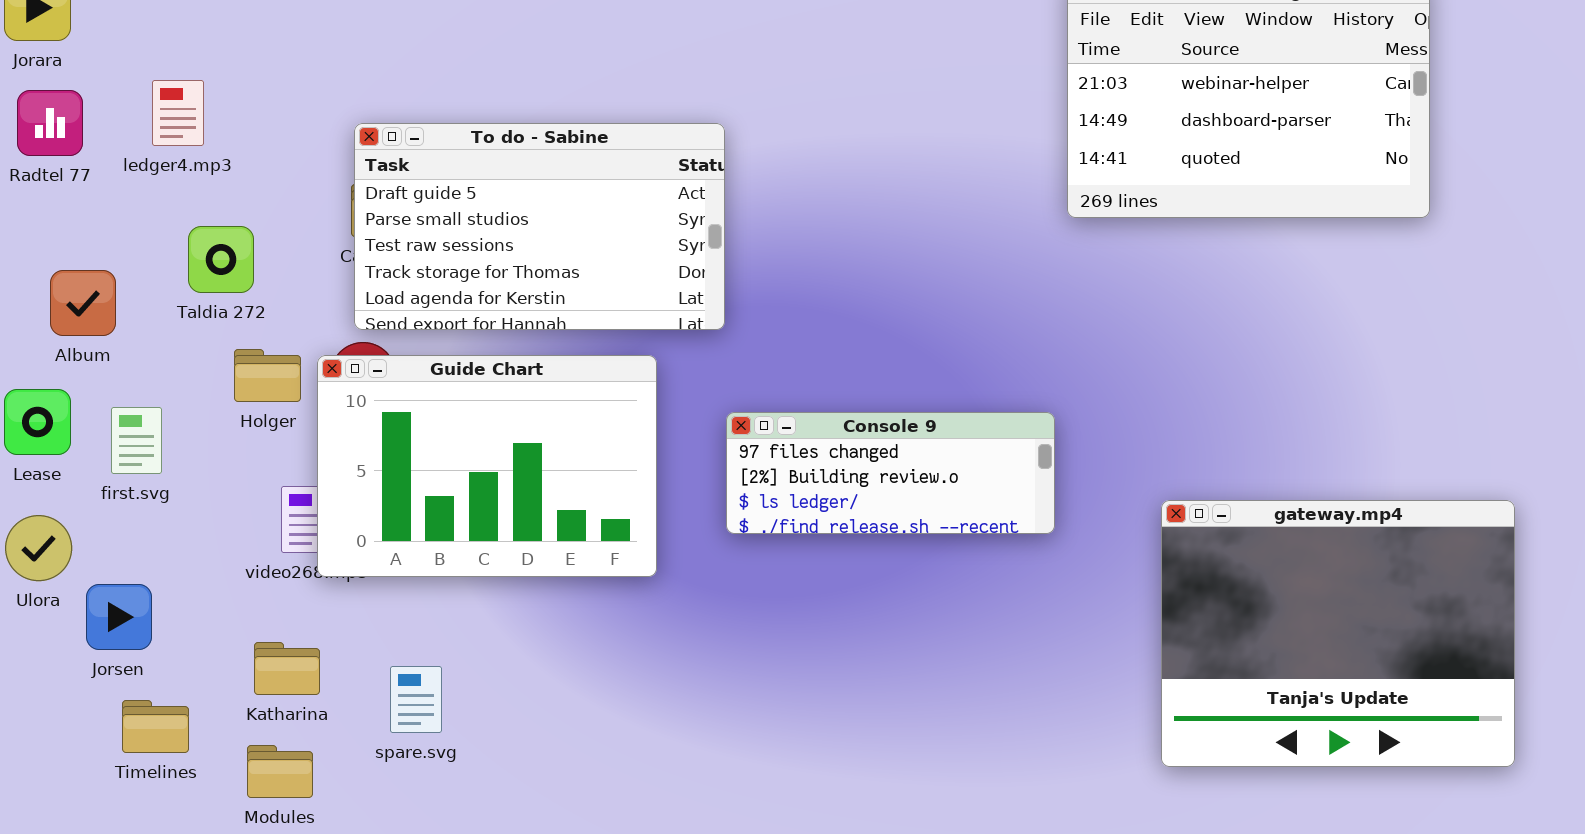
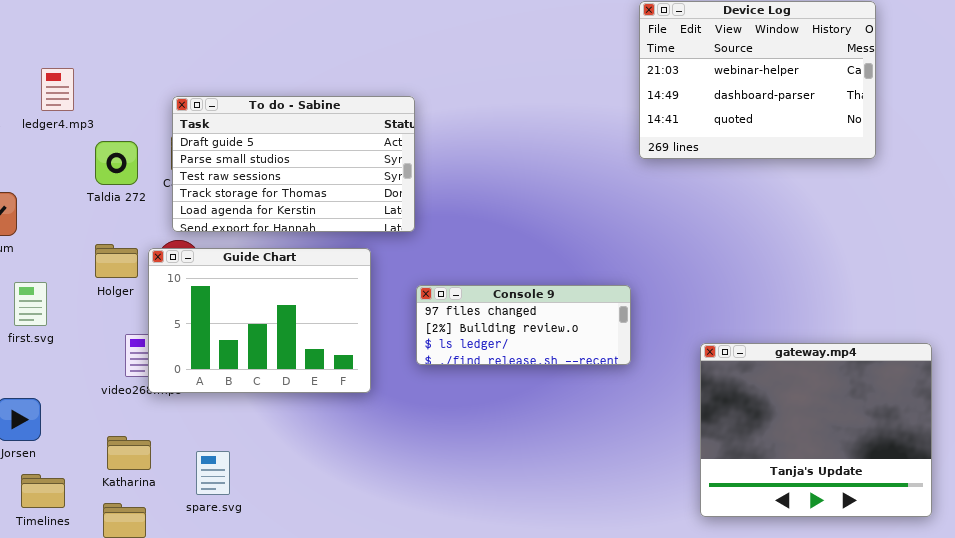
Taldia 272: [188,226,254,293] -> [95,141,138,185], moved

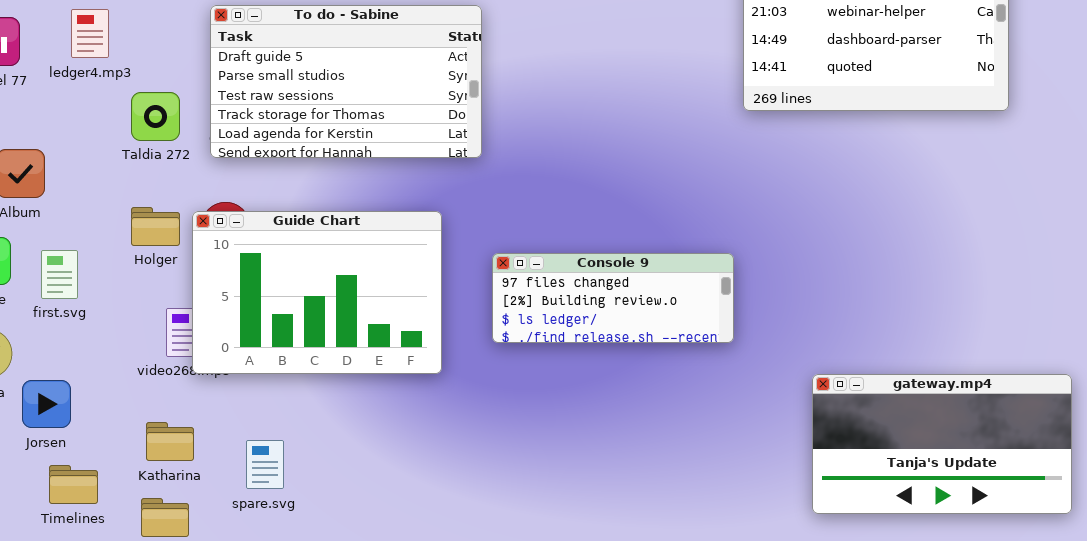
To do - Sabine: [172,96,415,232] -> [210,5,482,158], moved
gateway.mp4: [700,343,932,517] -> [812,374,1072,514], resized

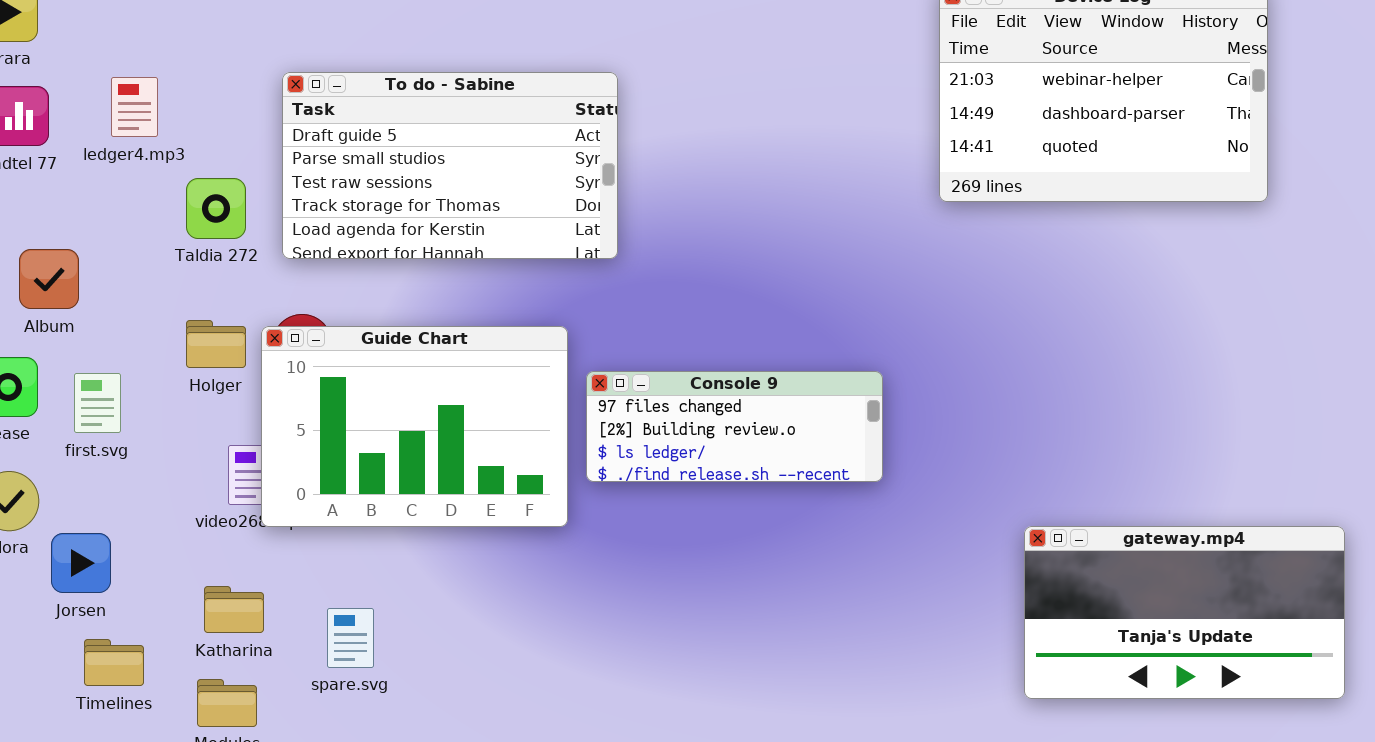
Console 9: [492,253,734,343] -> [586,371,883,482], moved

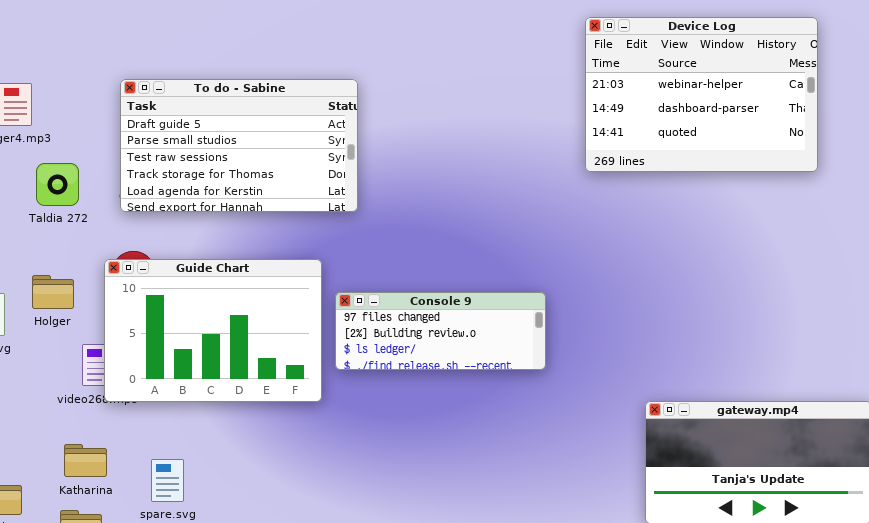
Taldia 272: [186,178,246,239] -> [36,163,79,206], moved
Holger: [186,320,246,368] -> [32,275,74,309], moved

